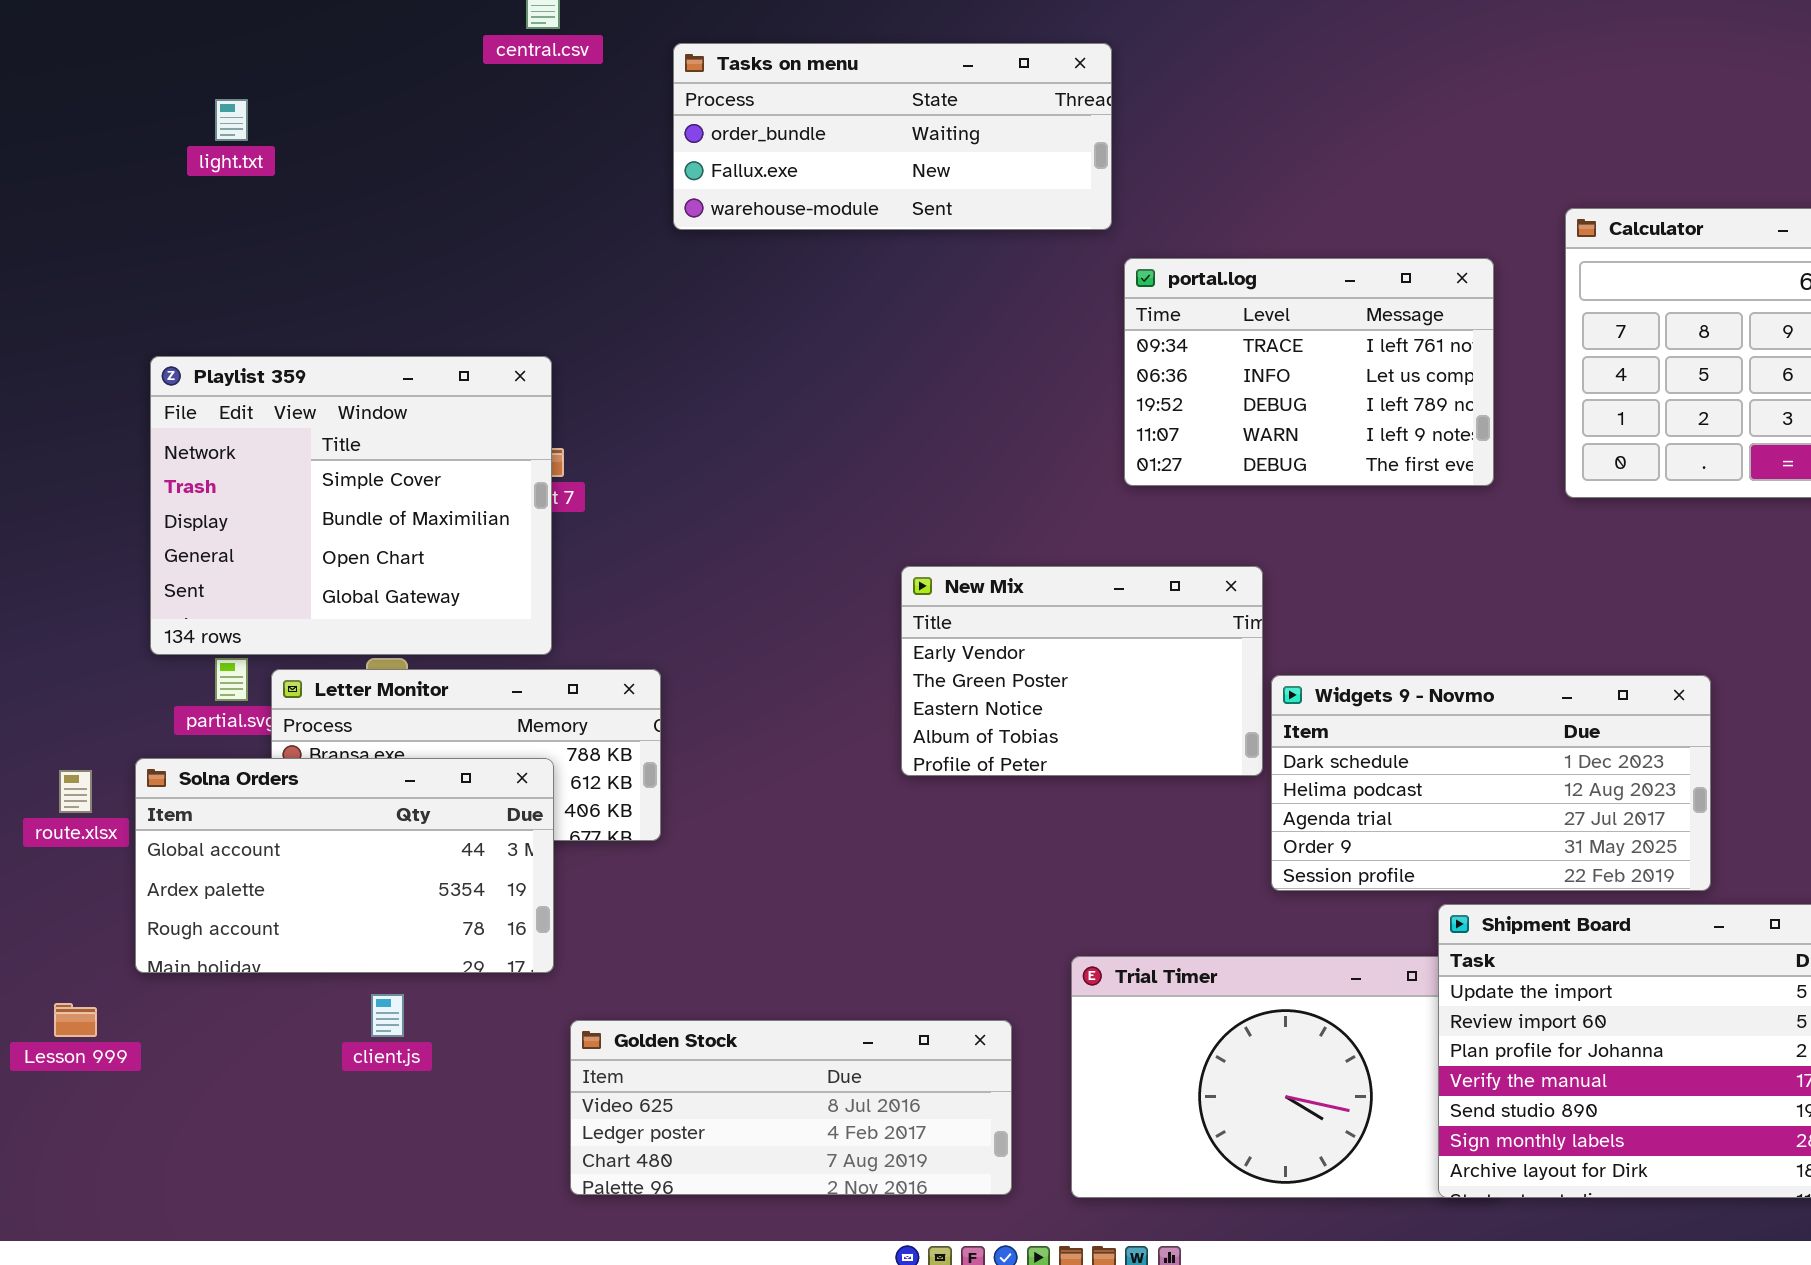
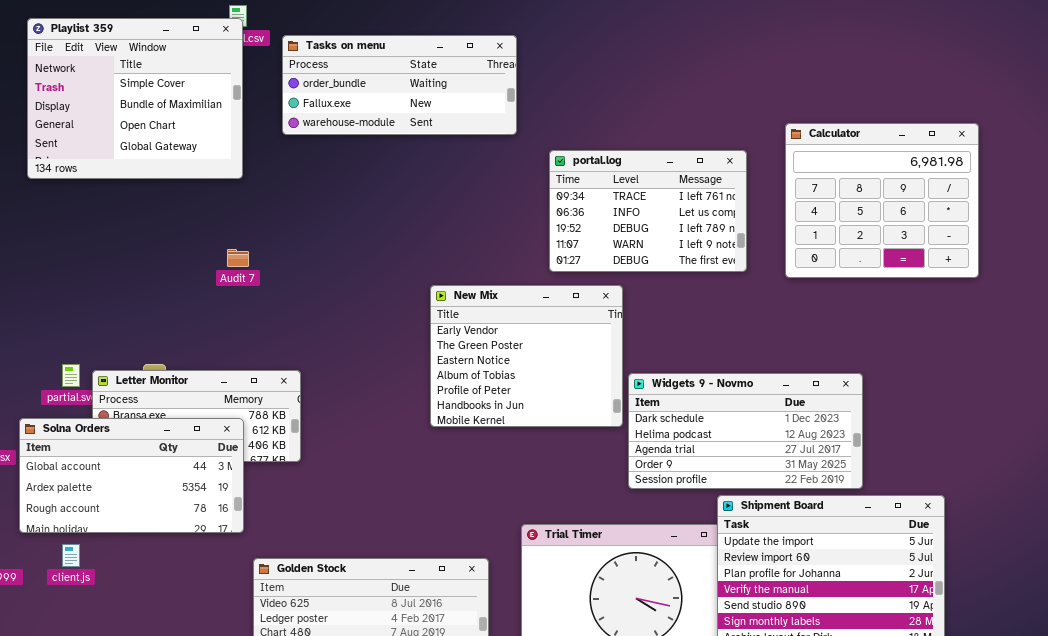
Tasks on menu: [673,43,1112,230] -> [282,35,517,135], moved
Playlist 359: [150,356,552,655] -> [27,18,243,179], moved
New Mix: [901,566,1263,776] -> [430,285,623,427], resized
client.js: [371,994,404,1037] -> [62,544,80,567], moved

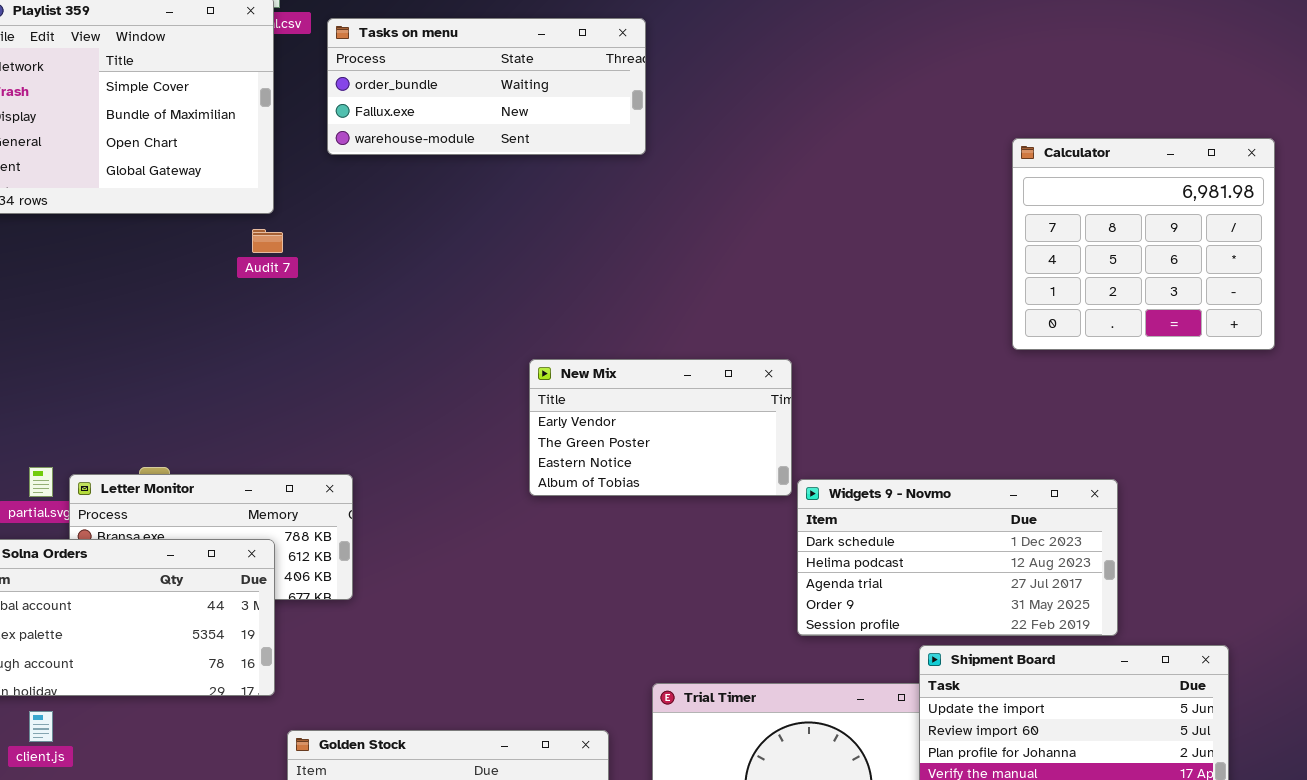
portal.log: [549,150,747,272] -> none, closed
Audit 7: [227,249,249,267] -> [252,229,283,253], moved
New Mix: [430,285,623,427] -> [529,359,792,496], resized

